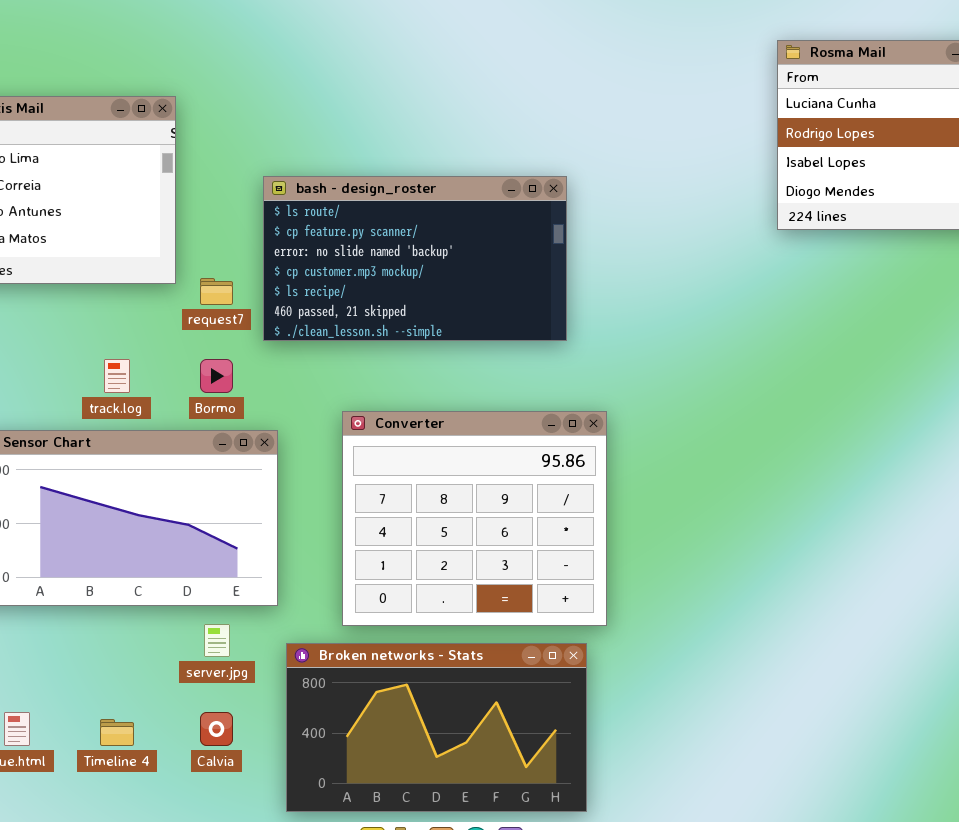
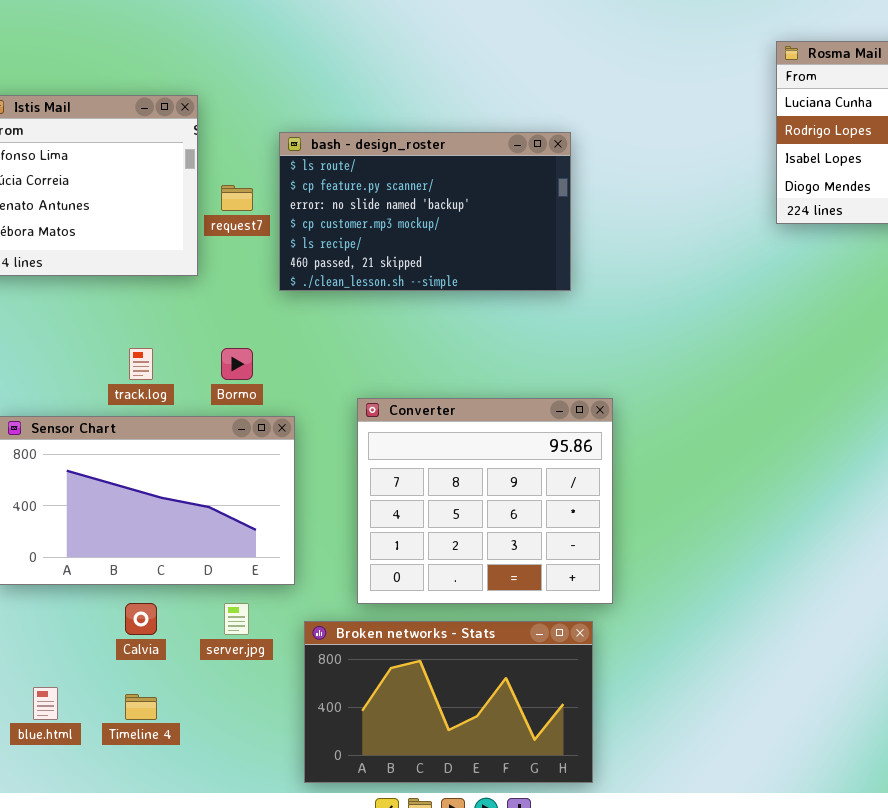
bash - design_roster: [263,176,567,341] -> [279,132,571,291], moved
request7: [200,278,233,305] -> [221,185,253,211], moved
Calvia: [200,712,233,746] -> [125,603,157,635], moved

